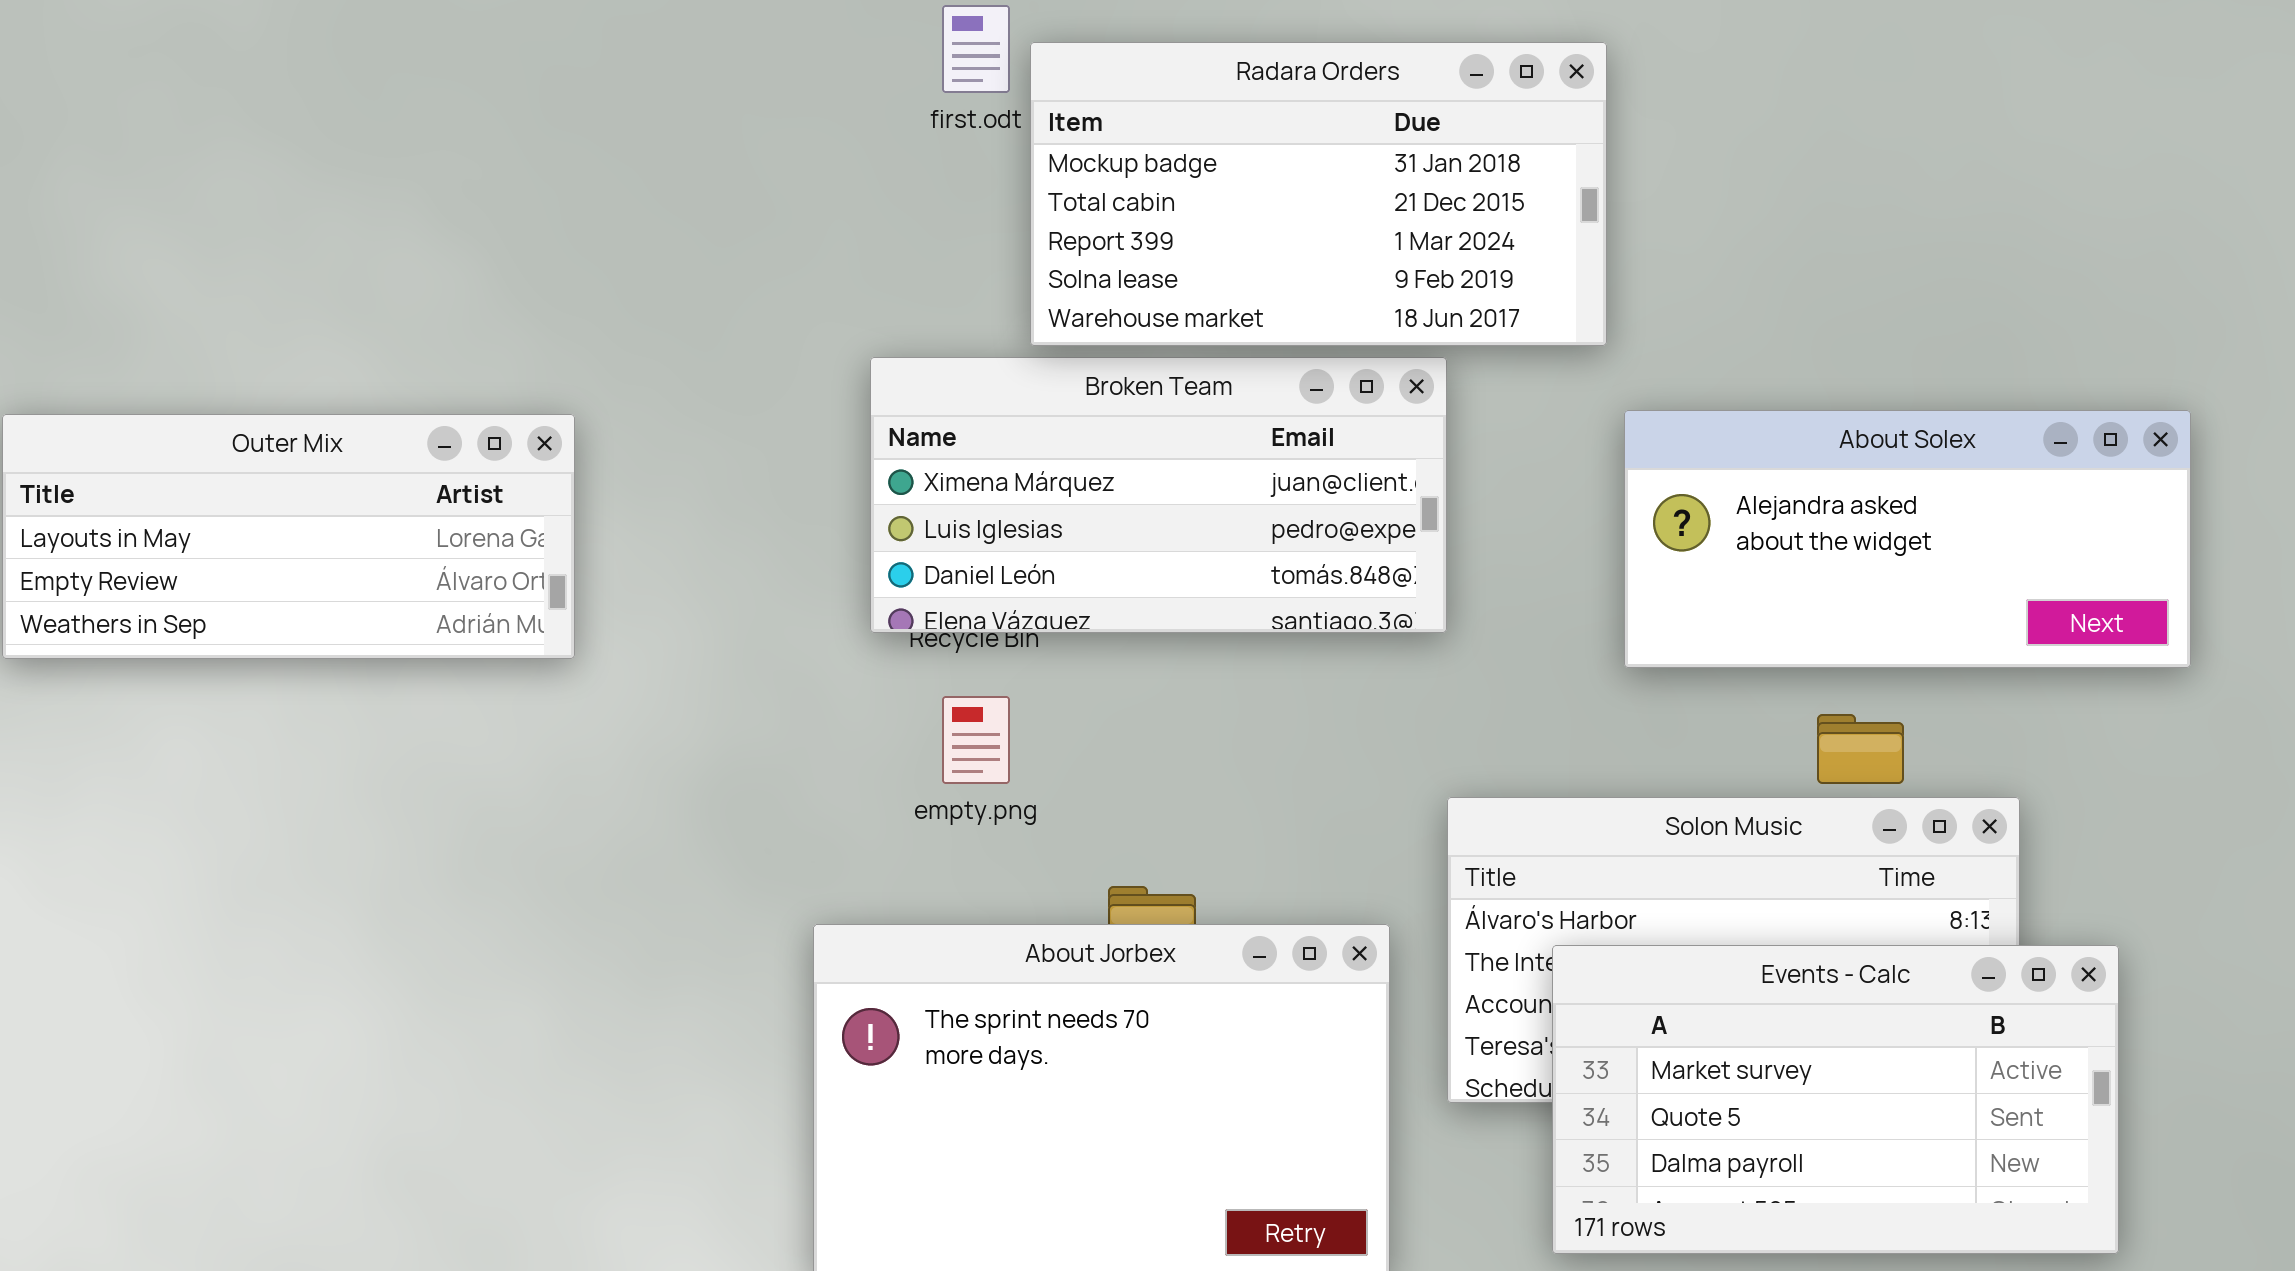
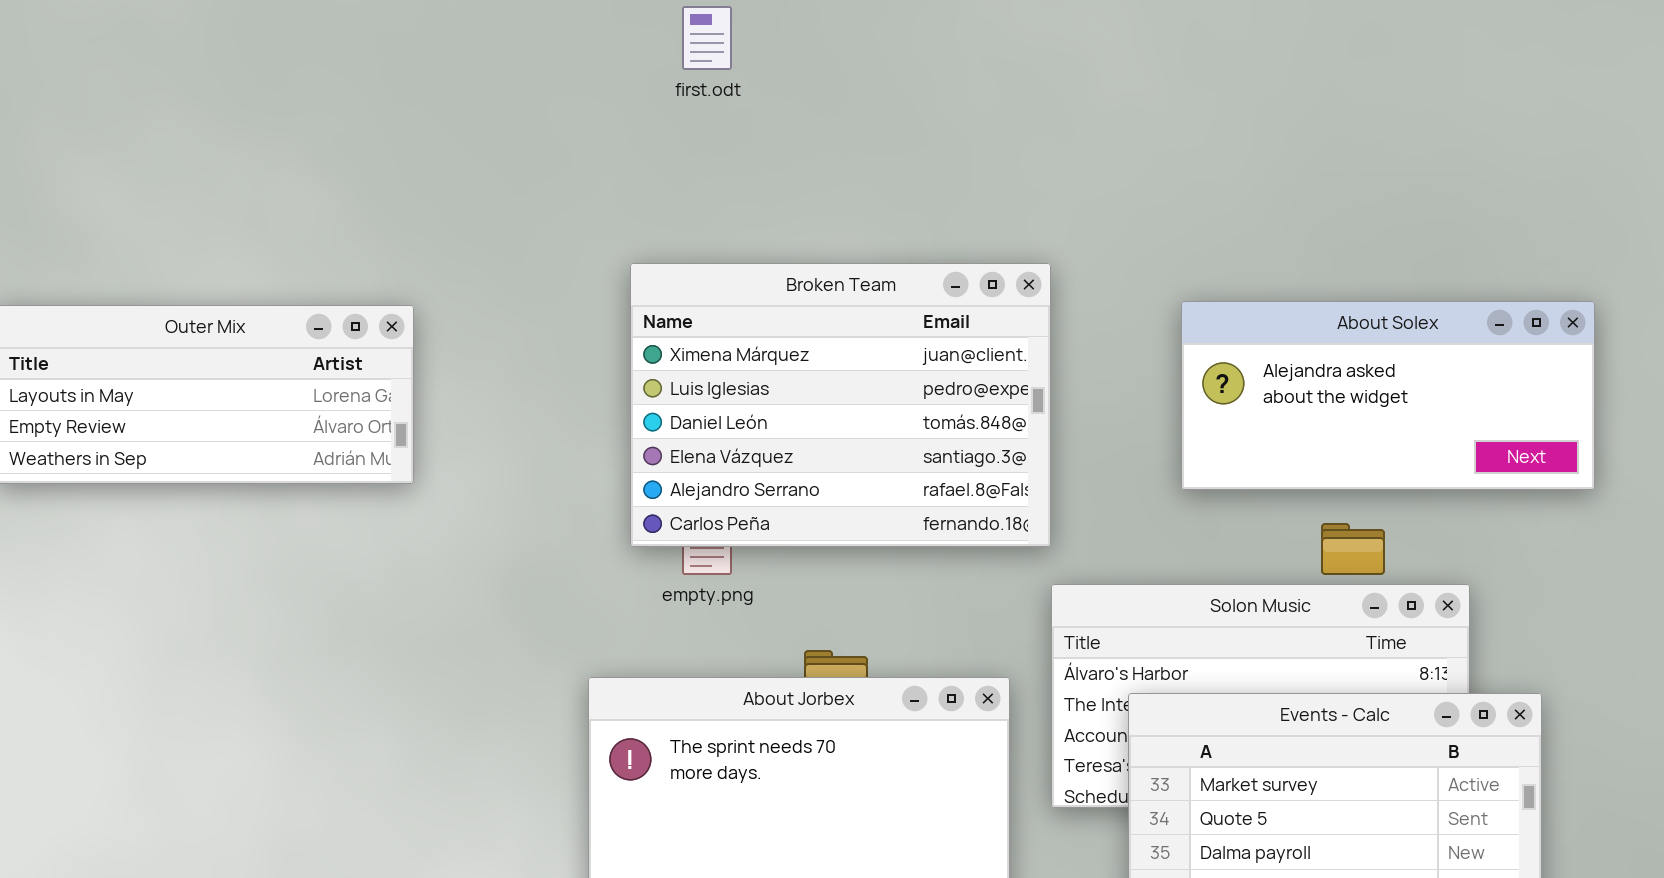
Radara Orders: [1030,42,1607,346] -> none, closed
Broken Team: [870,357,1447,633] -> [630,263,1051,547], resized

